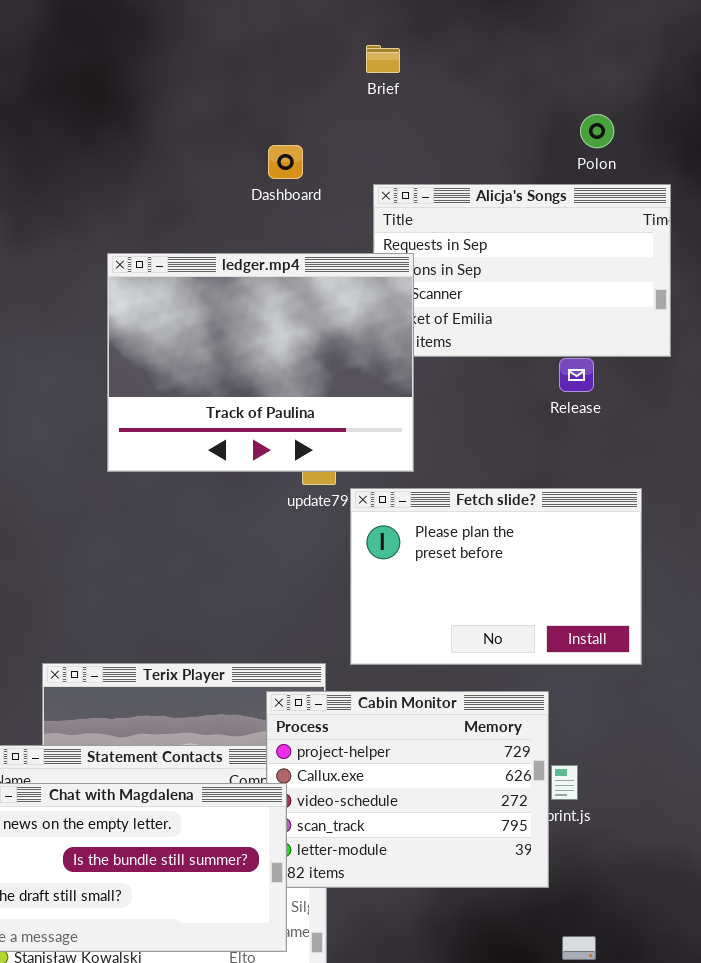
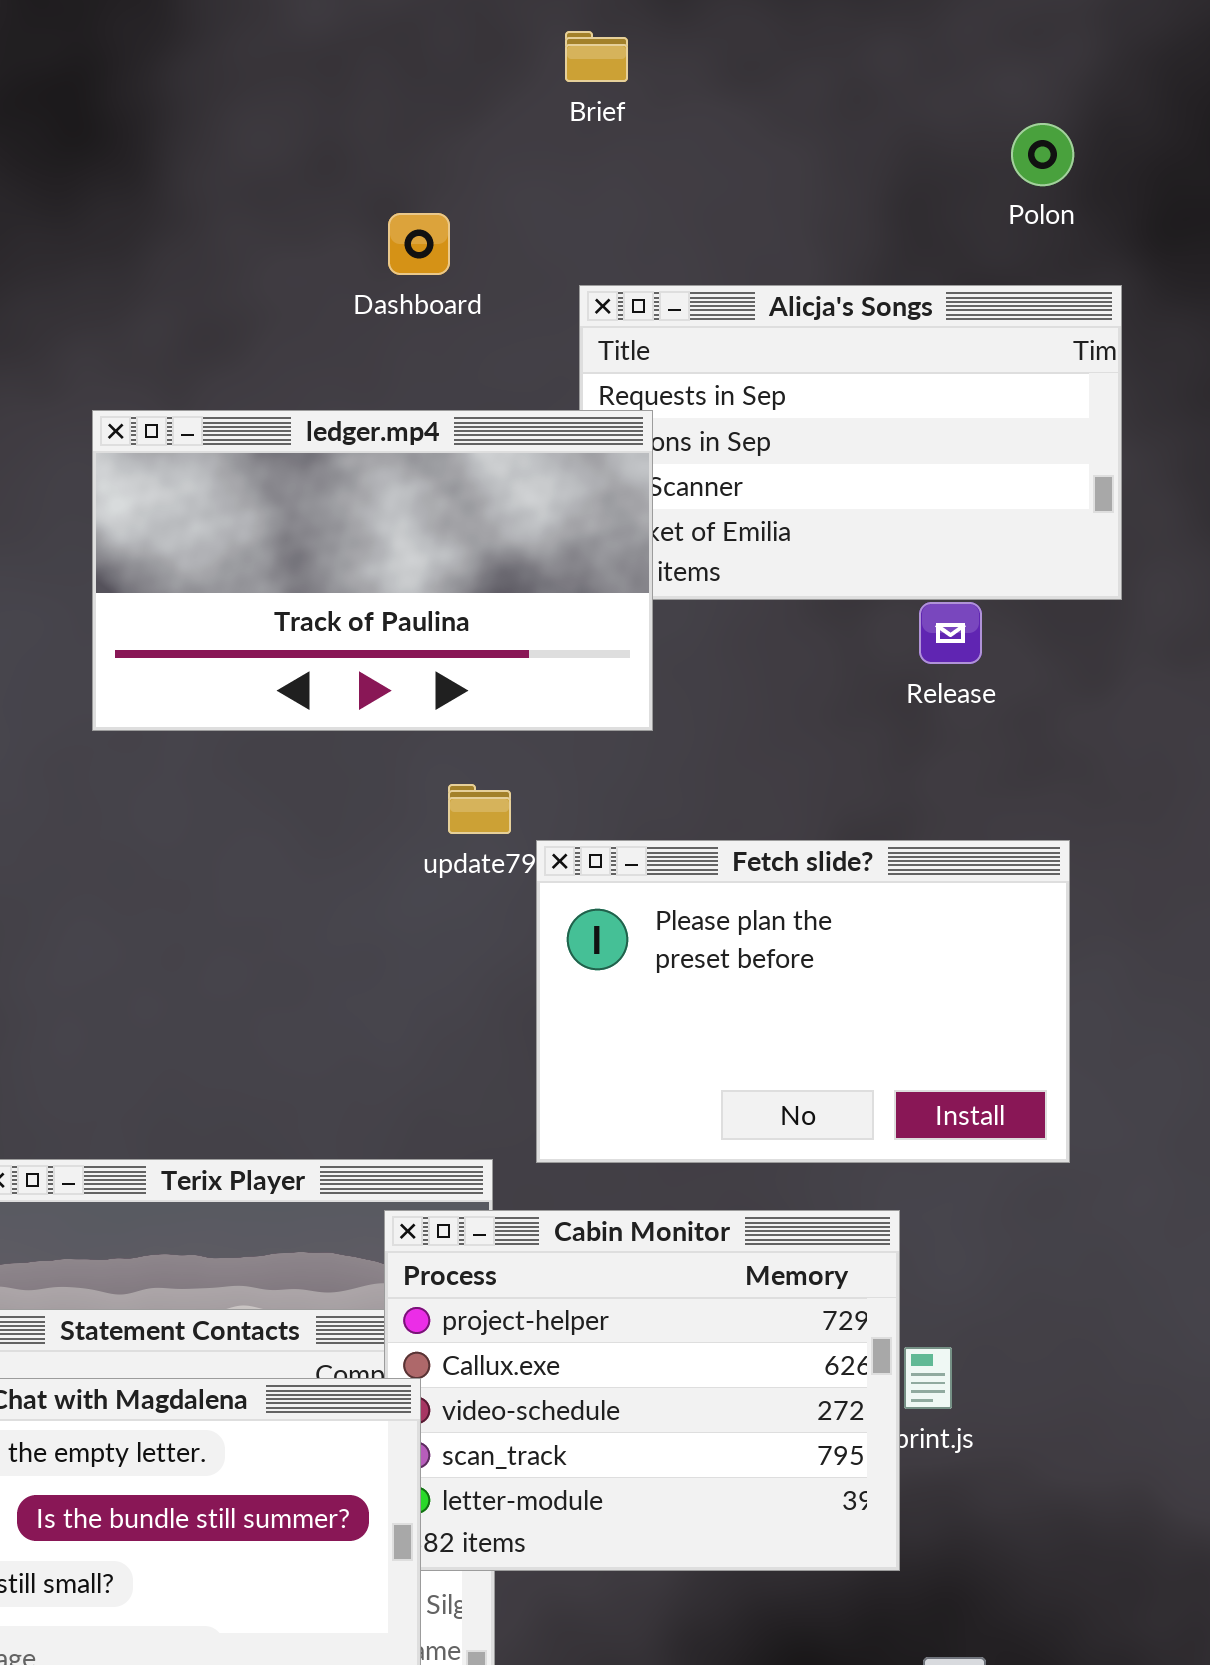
Polon: [580,114,614,148] -> [1011,123,1074,186], moved
ledger.mp4: [107,253,414,472] -> [92,410,653,731], resized

